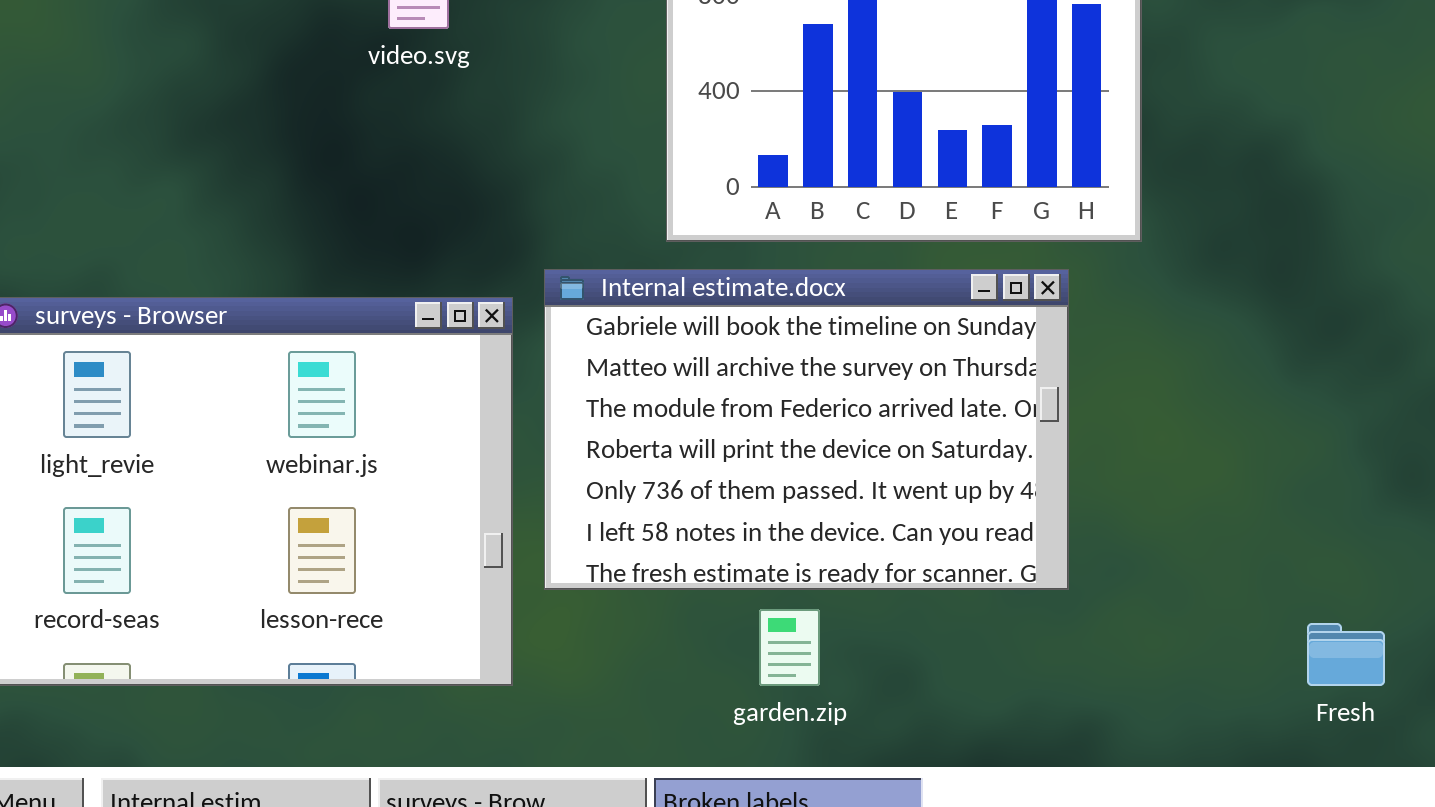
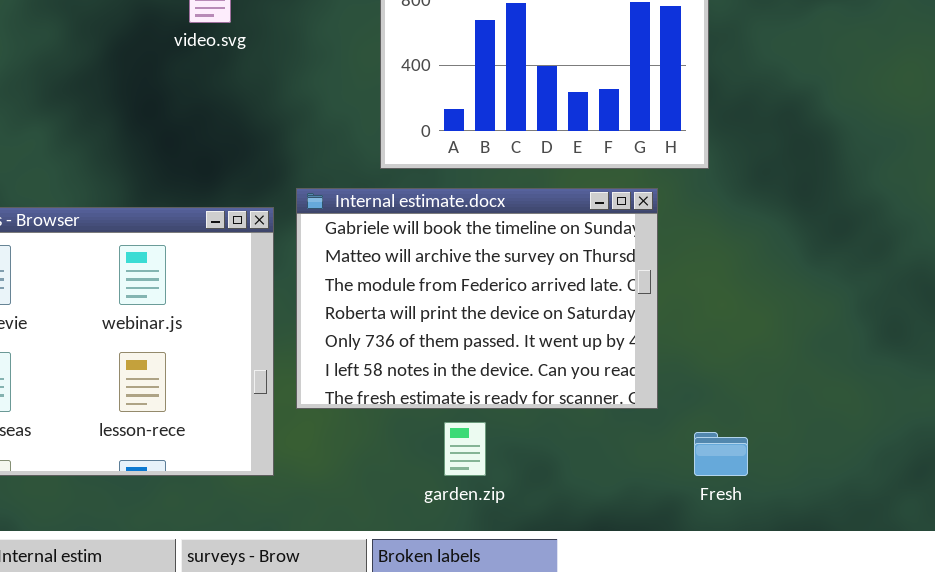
Fresh: [1307,623,1385,686] -> [694,432,748,476], moved

